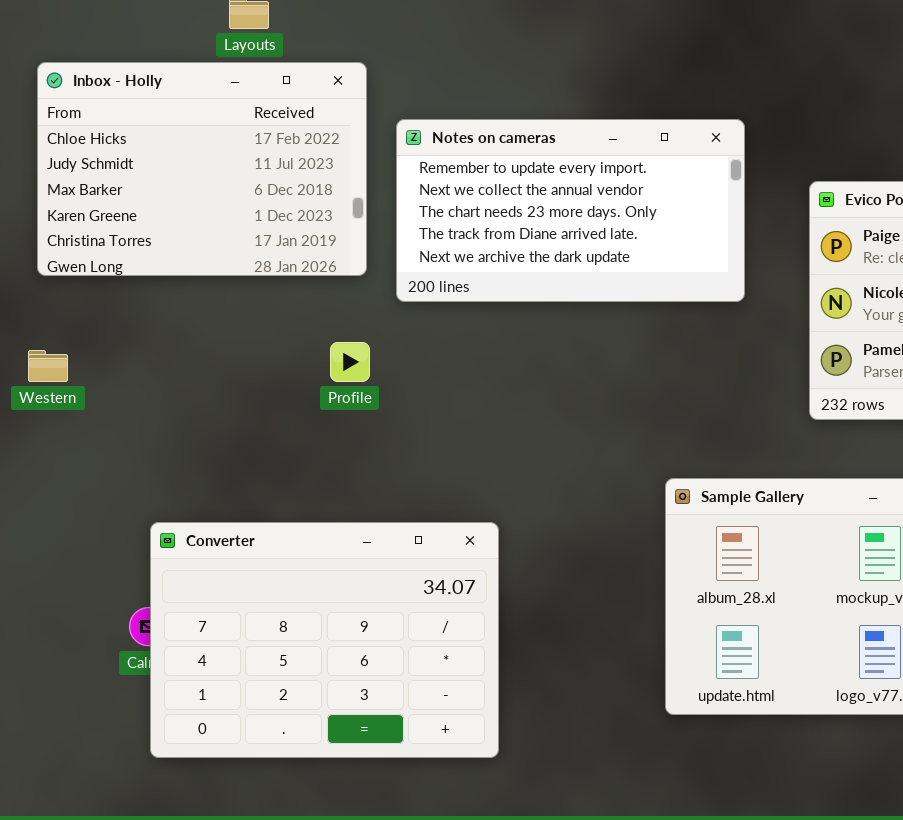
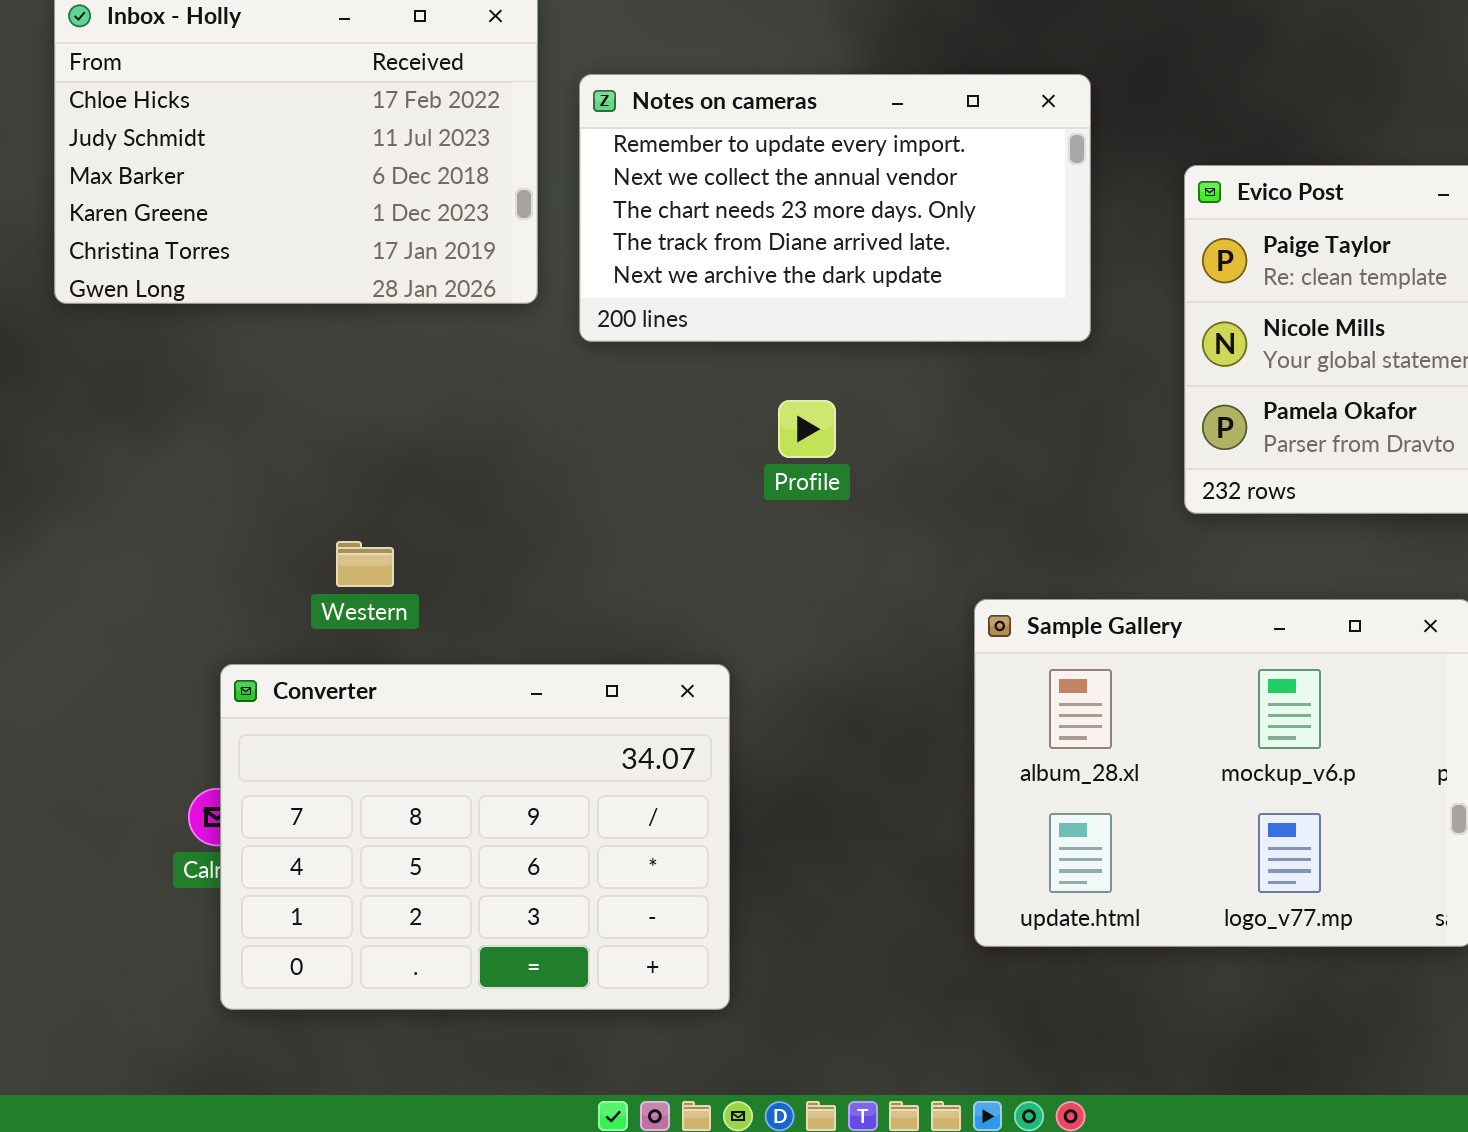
Profile: [330,342,370,382] -> [778,400,836,458], moved
Western: [28,350,68,382] -> [336,541,394,587], moved

